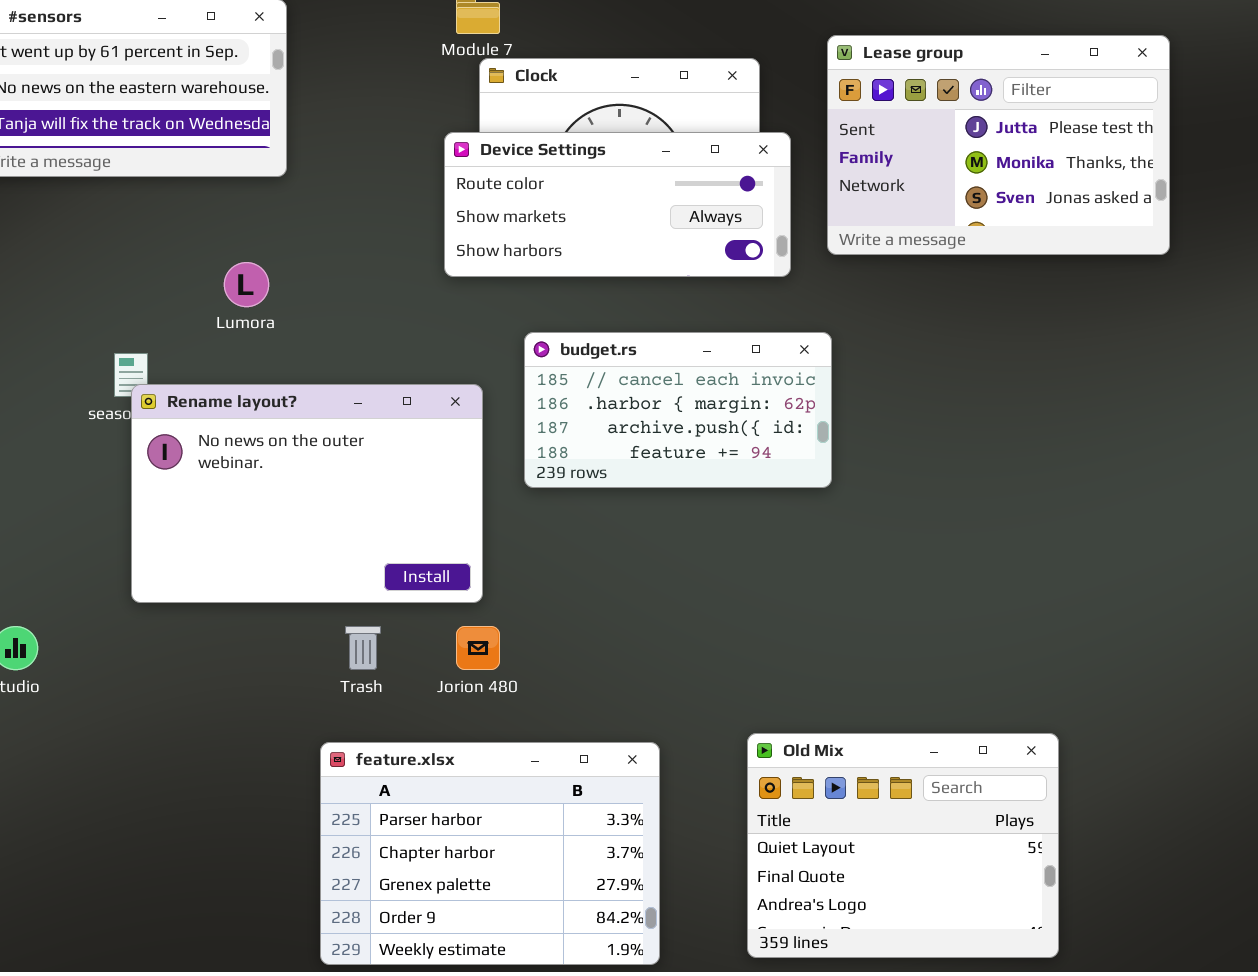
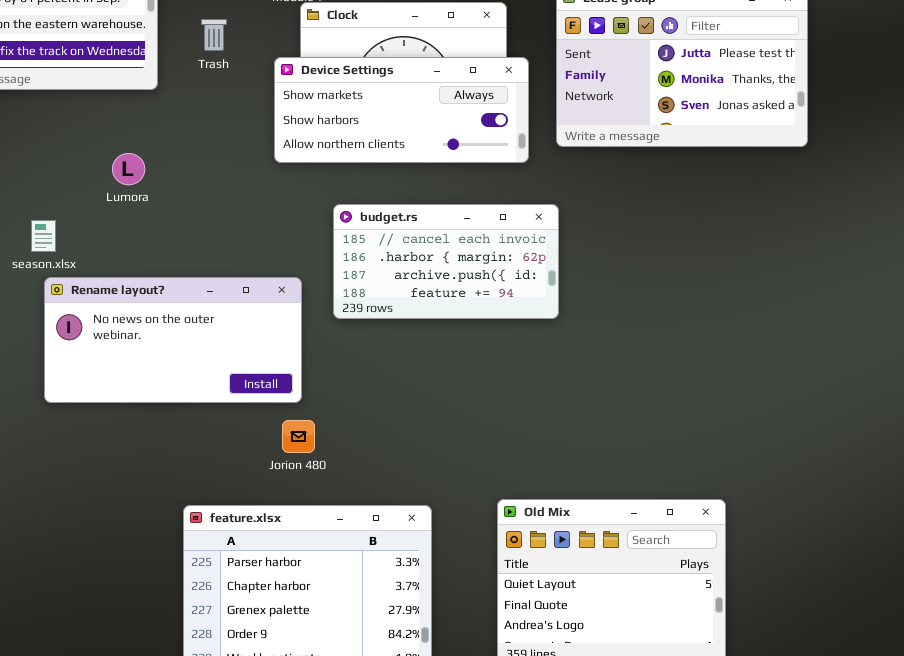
Device Settings: [444,132,791,277] -> [274,57,529,163], scrolled down 1 row
Rename layout?: [131,384,483,603] -> [44,277,302,403], resized
Trash: [345,626,381,670] -> [201,19,227,51], moved

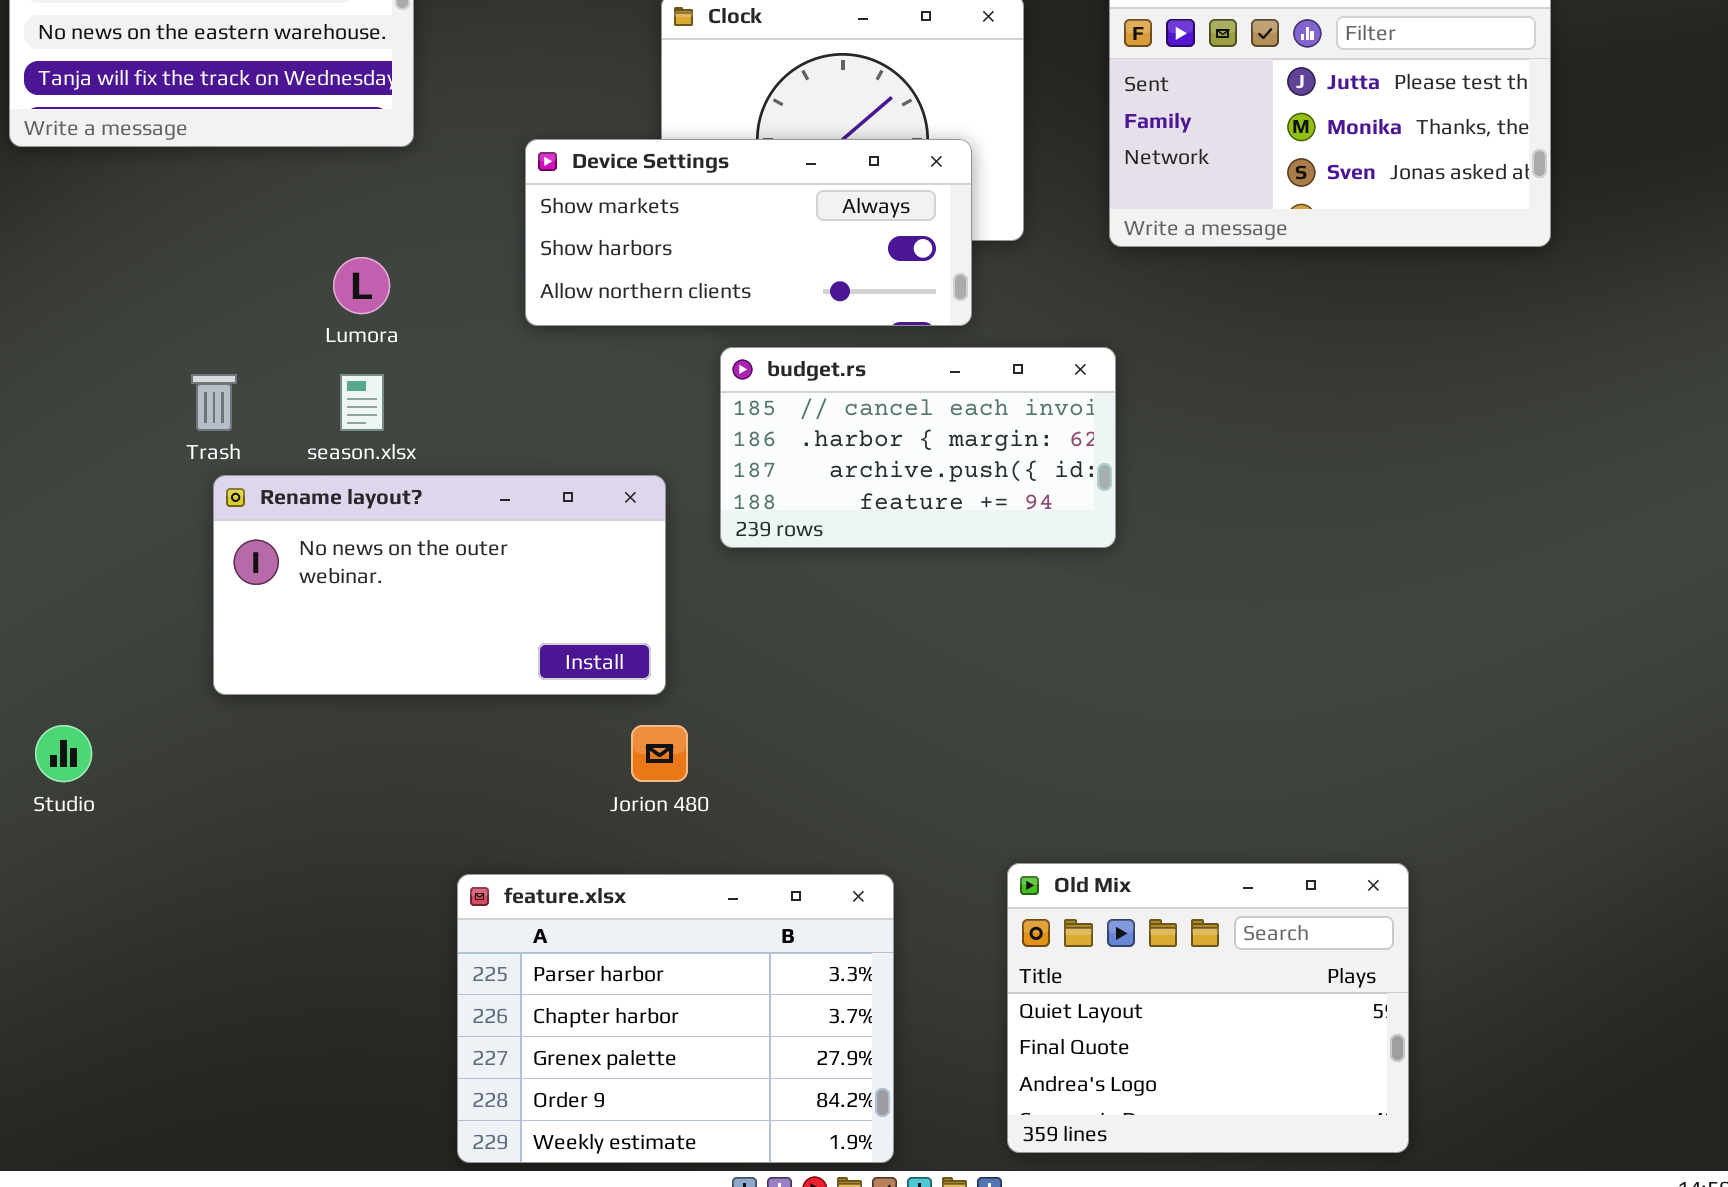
Trash: [201,19,227,51] -> [191,374,237,431], moved
Device Settings: [274,57,529,163] -> [525,139,972,326], moved
season.xlsx: [31,220,56,252] -> [340,374,384,431], moved

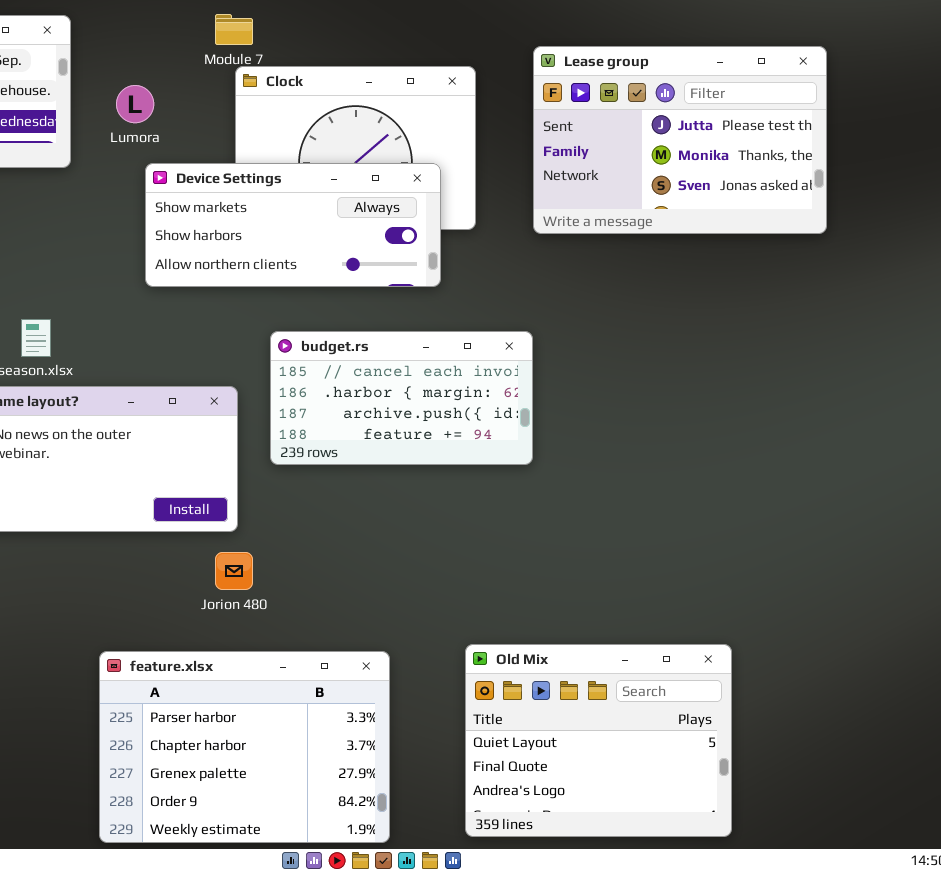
Lumora: [333,257,390,314] -> [116,85,154,123], moved
budget.rs: [720,347,1116,548] -> [270,331,533,465], moved

